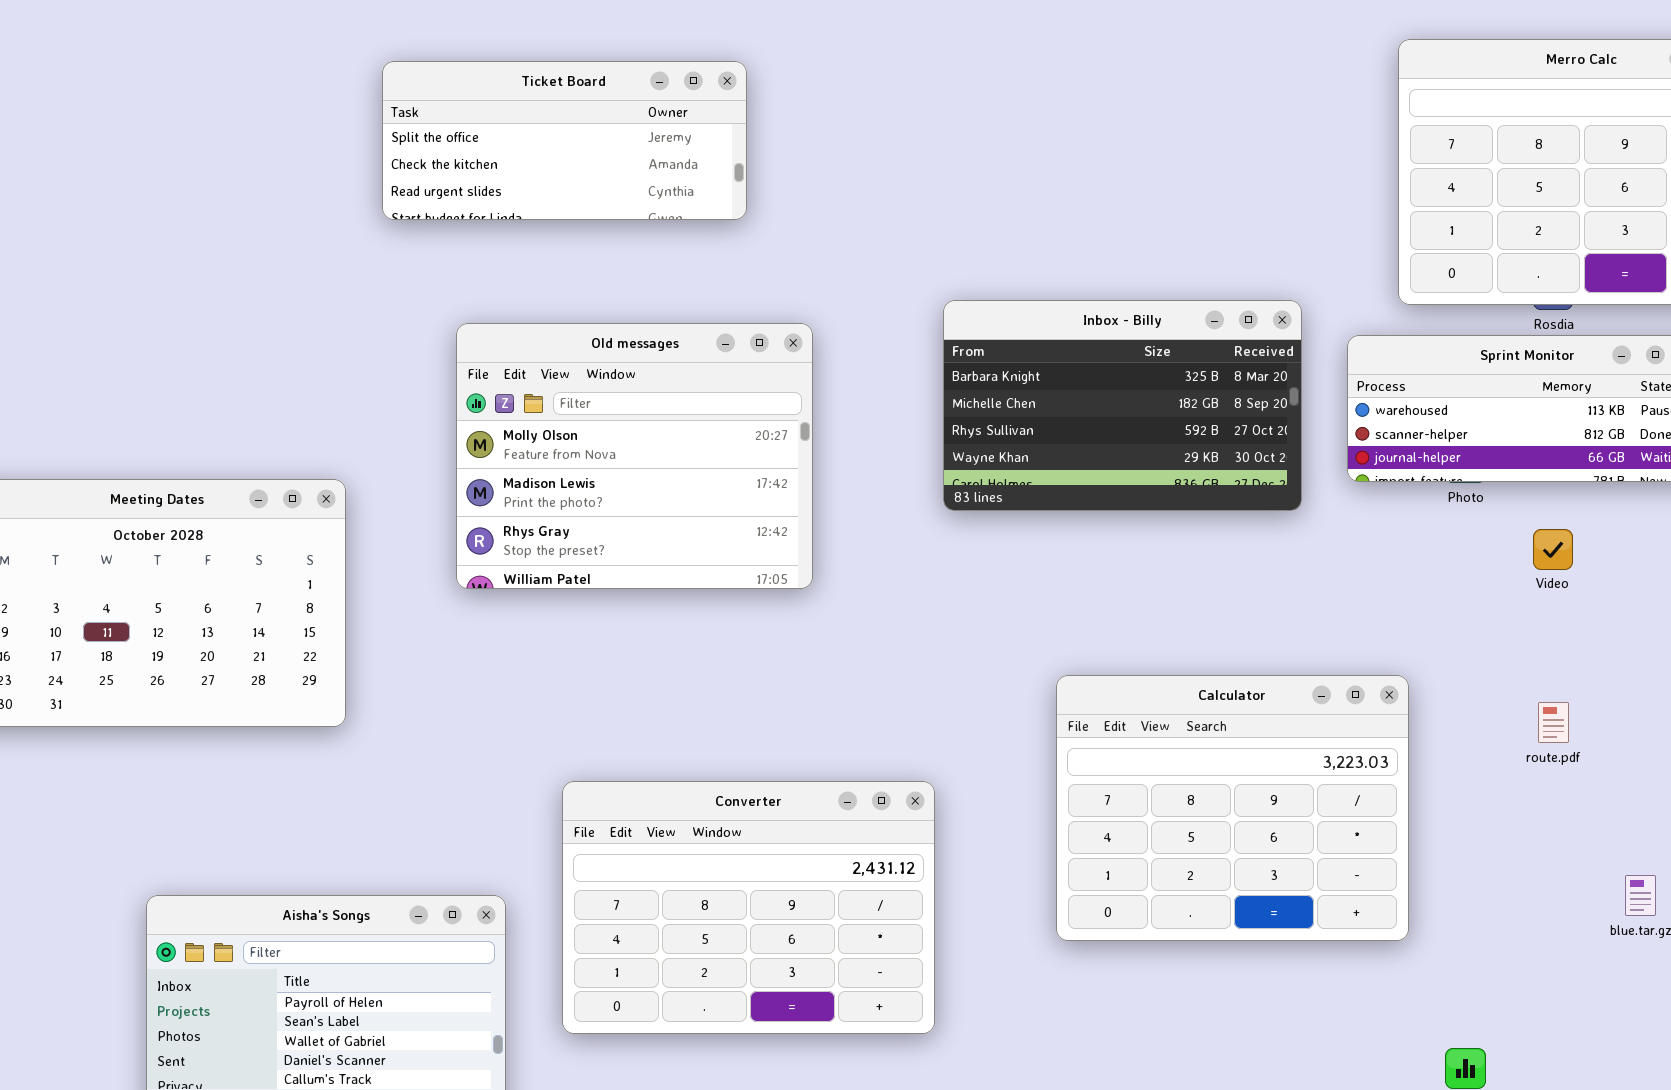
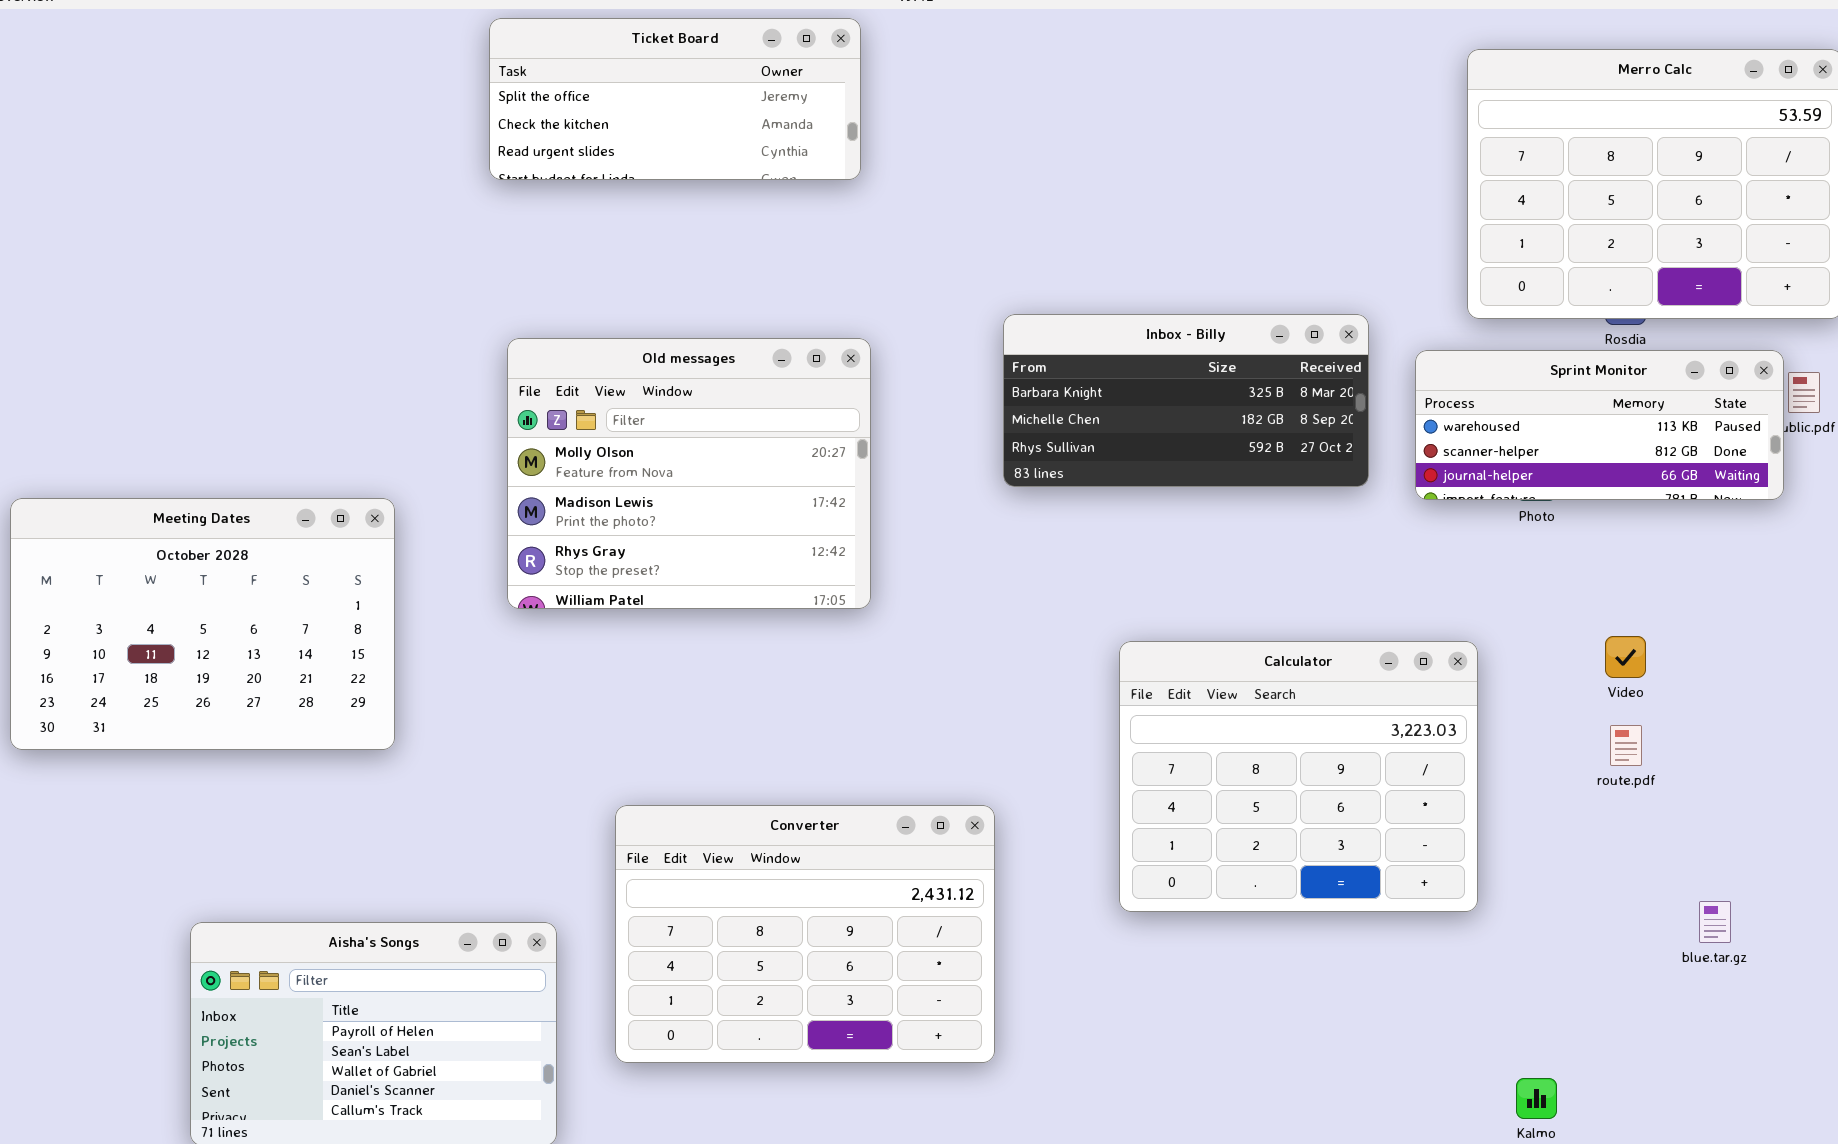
Ticket Board: [382,61,747,220] -> [489,18,861,180], moved
Inbox - Billy: [943,300,1302,511] -> [1003,314,1369,487], resized
Video: [1533,529,1573,570] -> [1605,636,1646,678], moved
Calculator: [1056,675,1409,941] -> [1119,641,1478,912], moved

